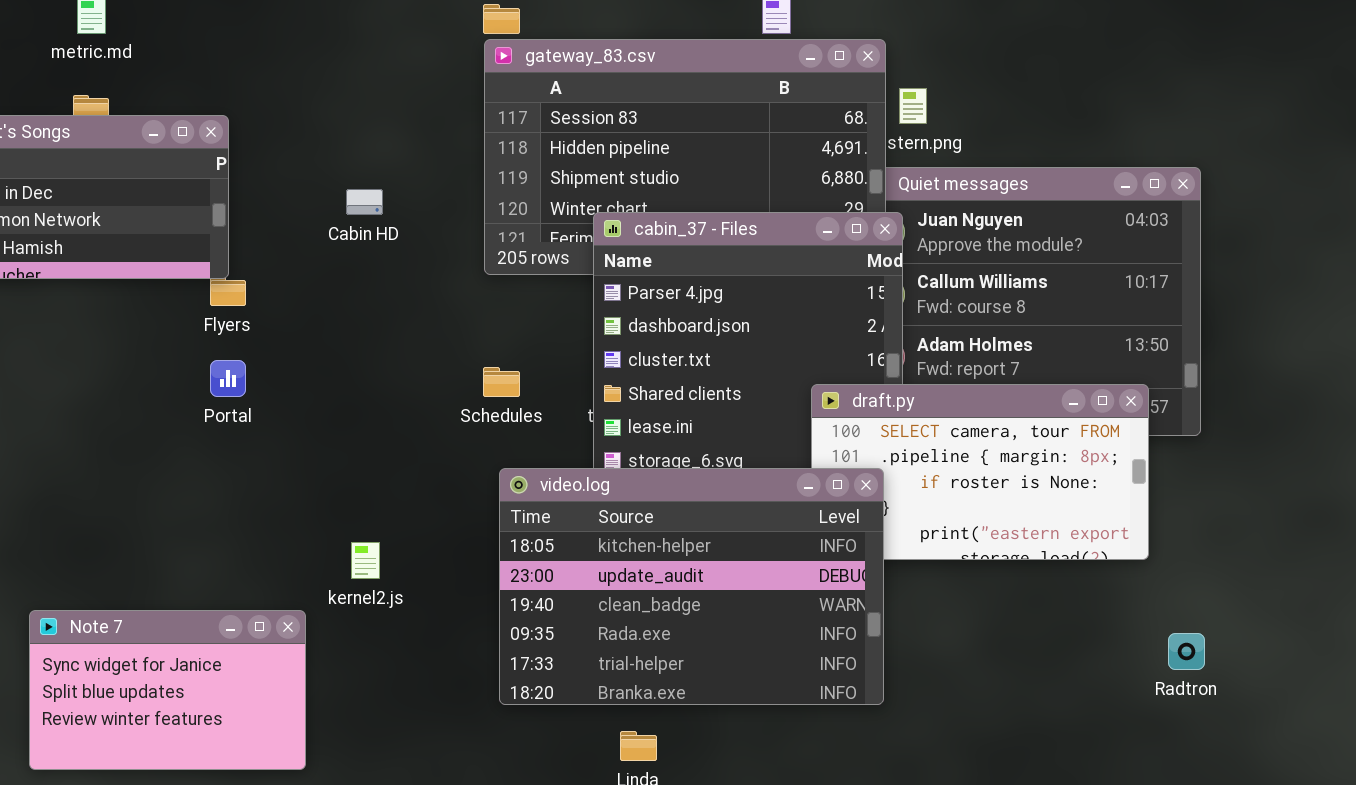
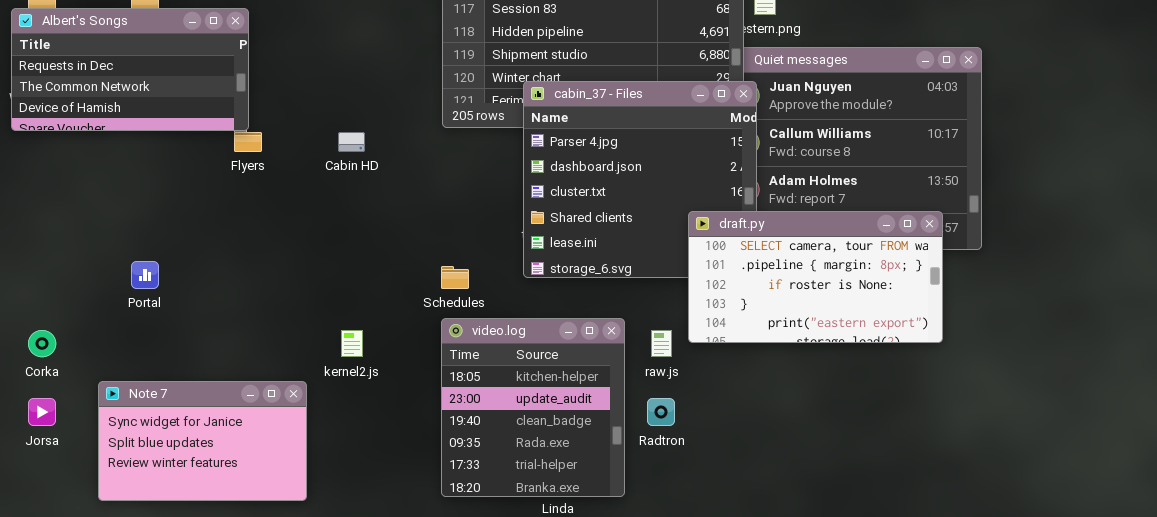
Cabin HD: [346,189,383,215] -> [338,132,365,152], moved
Portal: [210,360,246,397] -> [131,261,159,289], moved
Schedules: [483,367,520,397] -> [441,266,469,289], moved
video.log: [499,468,884,705] -> [441,318,625,497], moved, resized
Radtron: [1168,633,1205,670] -> [647,398,675,426], moved

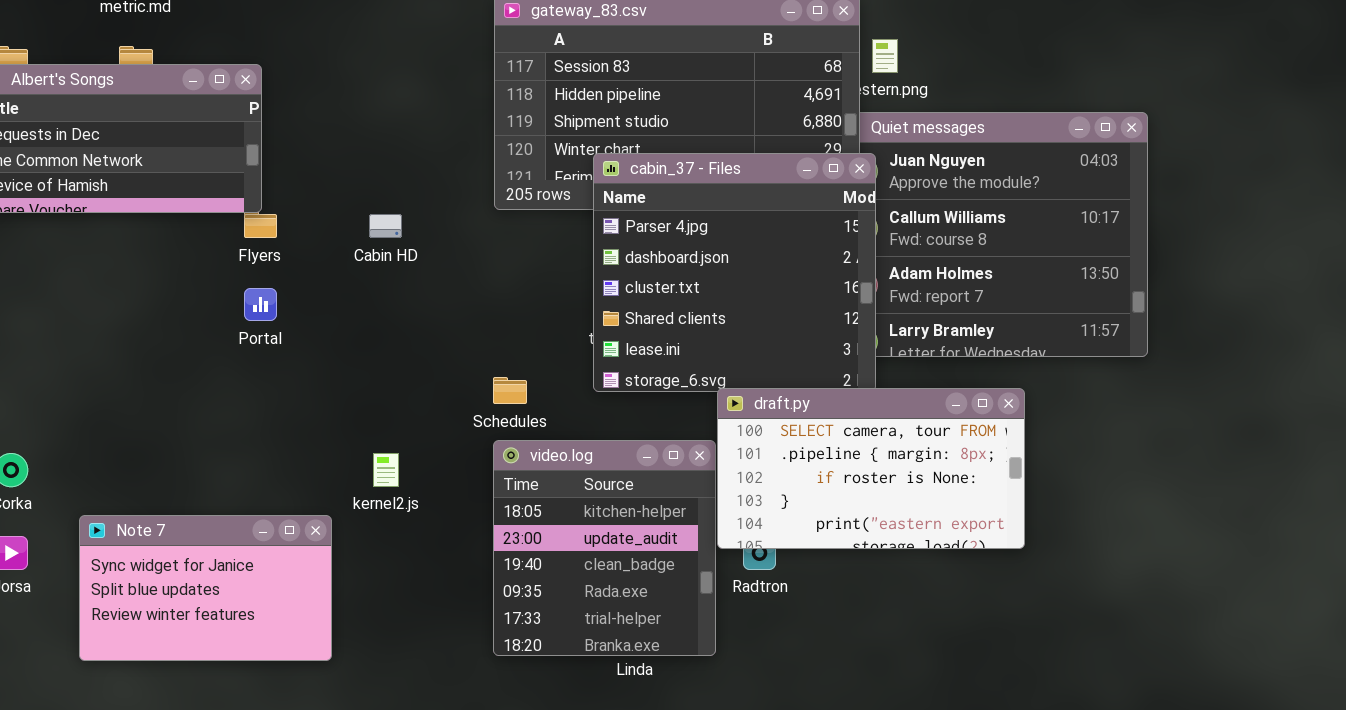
draft.py: [688,211,943,343] -> [717,388,1025,549], moved
Portal: [131,261,159,289] -> [244,288,277,321], moved

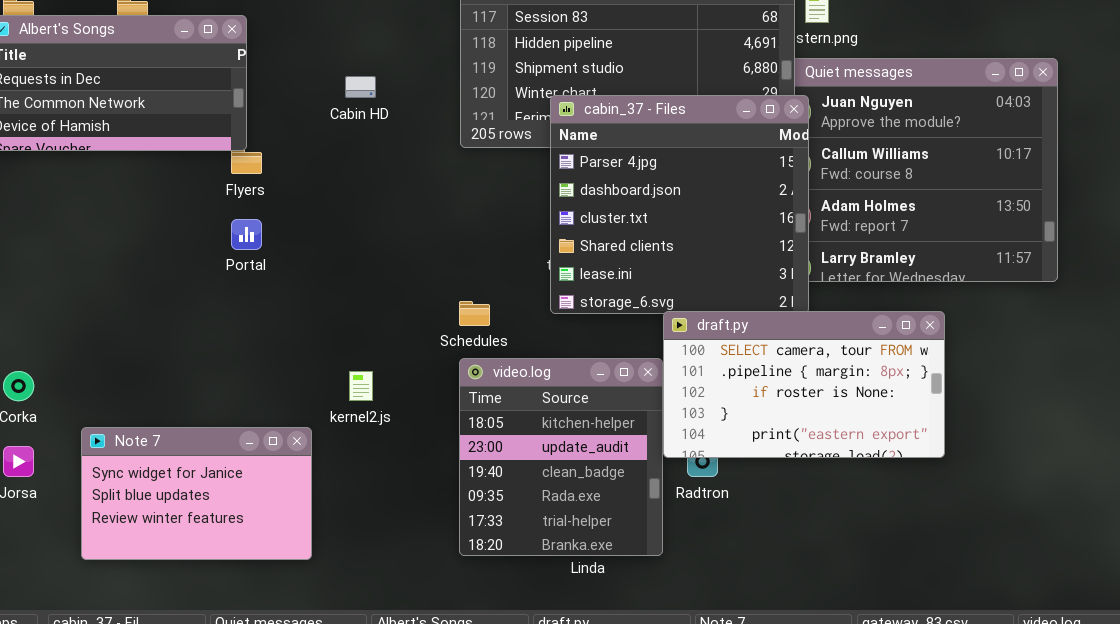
Cabin HD: [369,214,402,238] -> [345,76,376,98], moved

